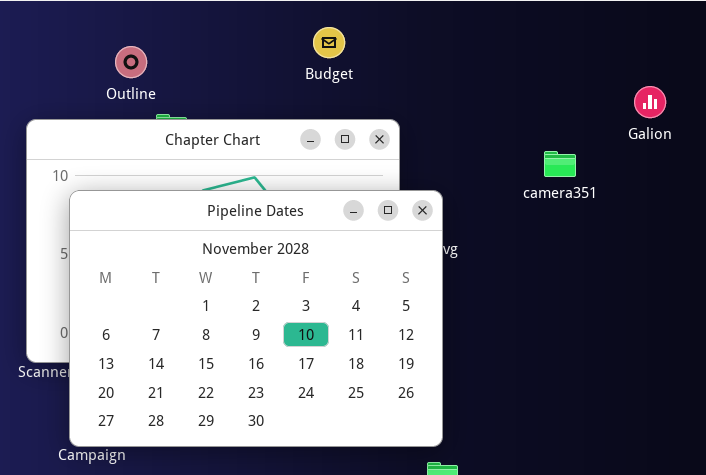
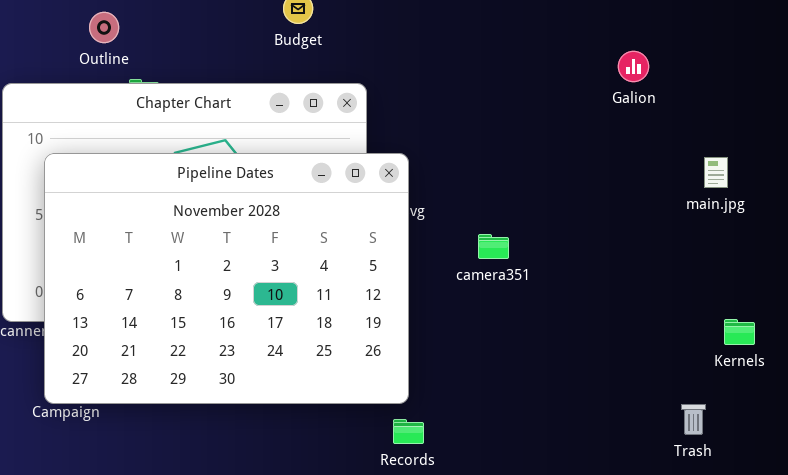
Galion: [634,86,666,118] -> [618,51,649,82], moved
camera351: [544,151,576,177] -> [478,234,509,259], moved

